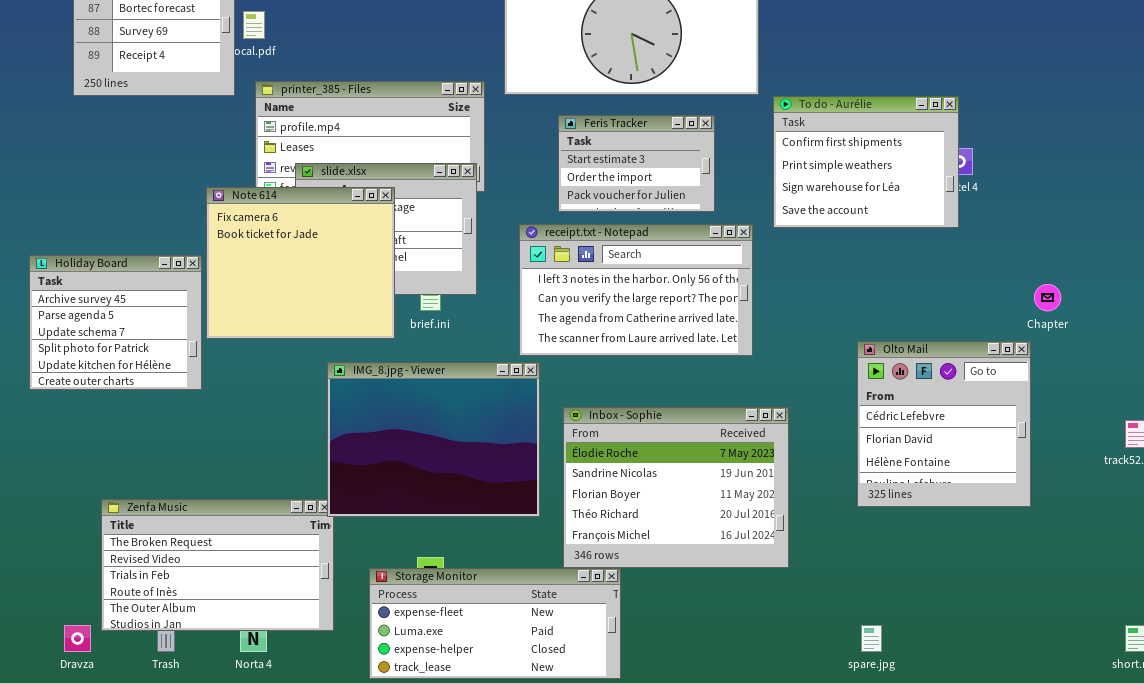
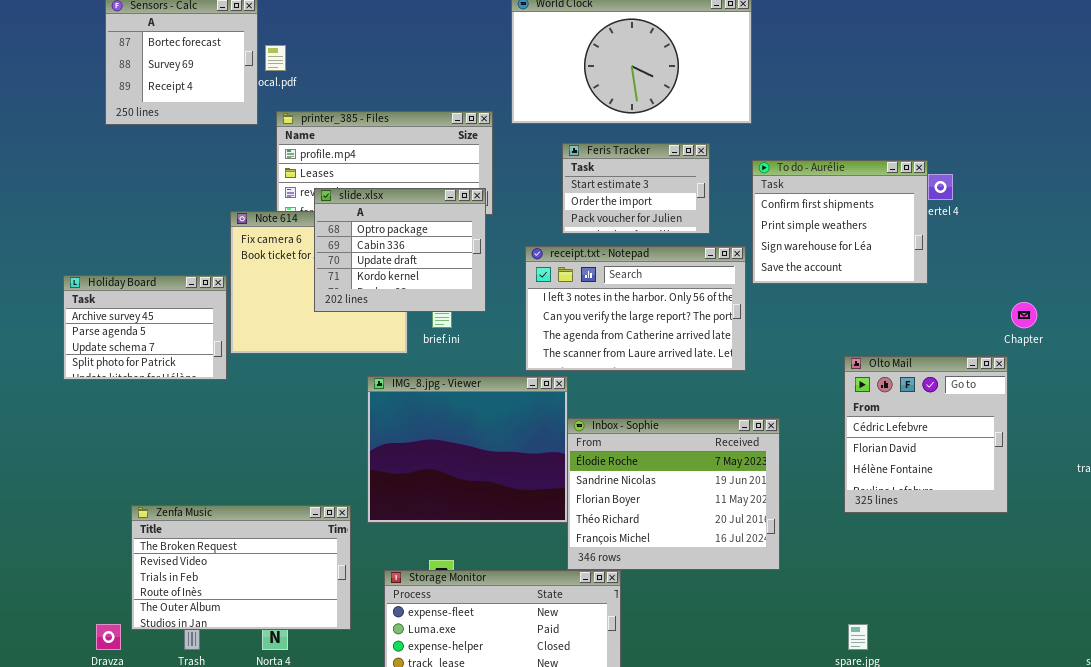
To do - Aurélie: [773,96,959,228] -> [752,160,928,284], moved
slide.xlsx: [295,163,477,295] -> [314,188,486,312], raised
Holiday Board: [29,255,202,390] -> [63,275,227,380], resized
IMG_8.jpg - Viewer: [327,362,540,517] -> [367,376,568,523], moved

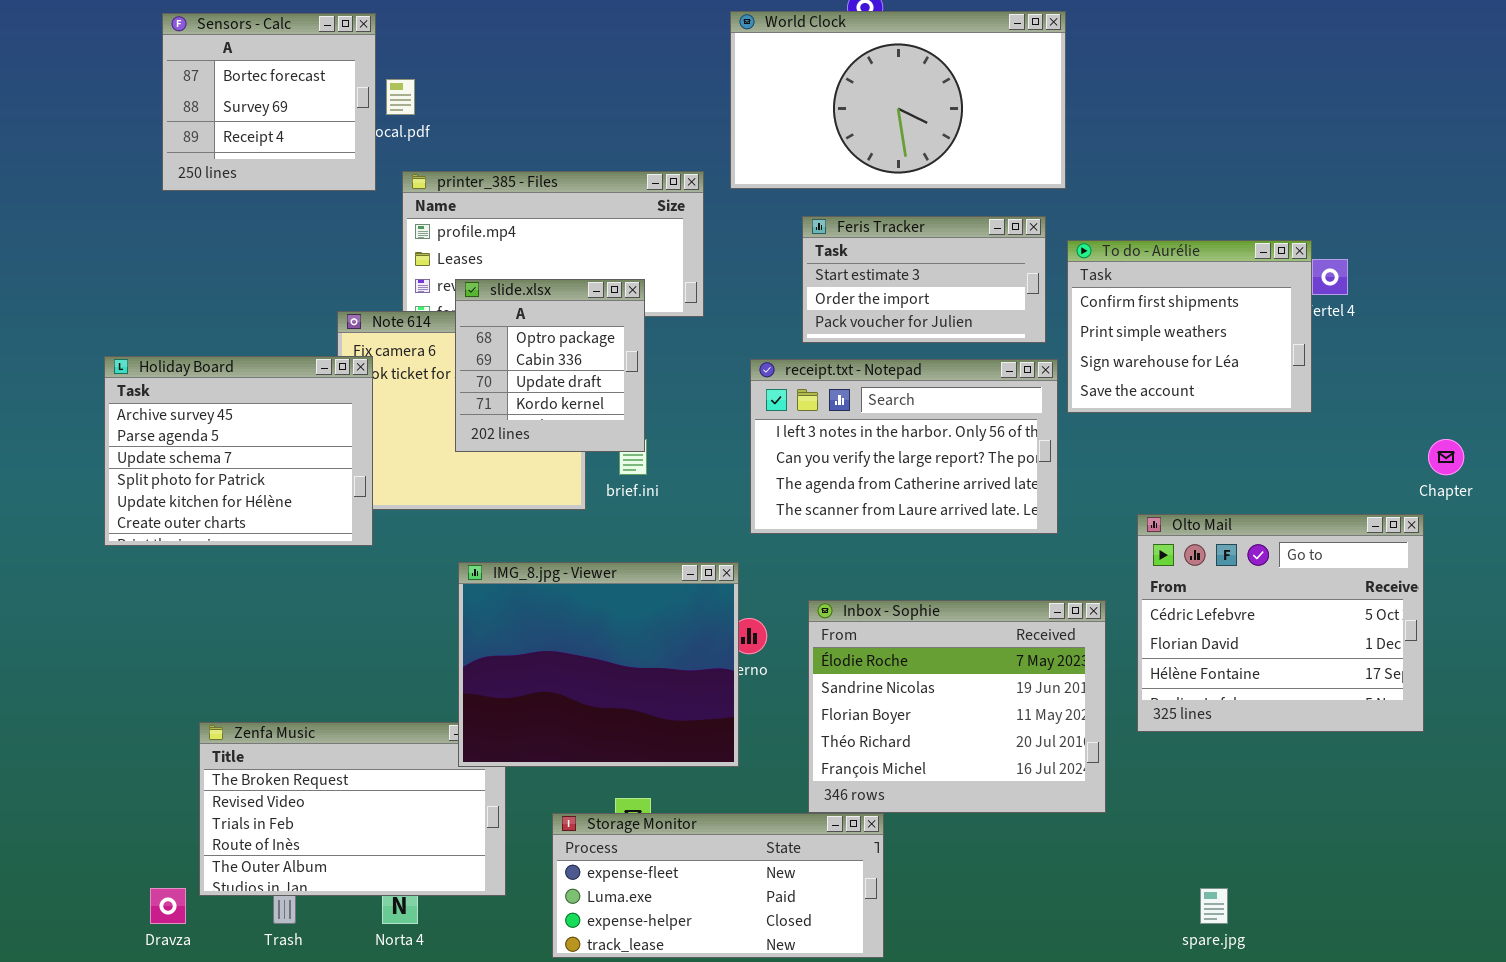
Feris Tracker: [562,143,710,234] -> [802,216,1046,343], resized
slide.xlsx: [314,188,486,312] -> [455,279,645,452], resized
Holiday Board: [63,275,227,380] -> [104,356,373,546], resized
Olto Mail: [844,356,1008,513] -> [1137,514,1424,732], resized
IMG_8.jpg - Viewer: [367,376,568,523] -> [458,562,739,767], moved

